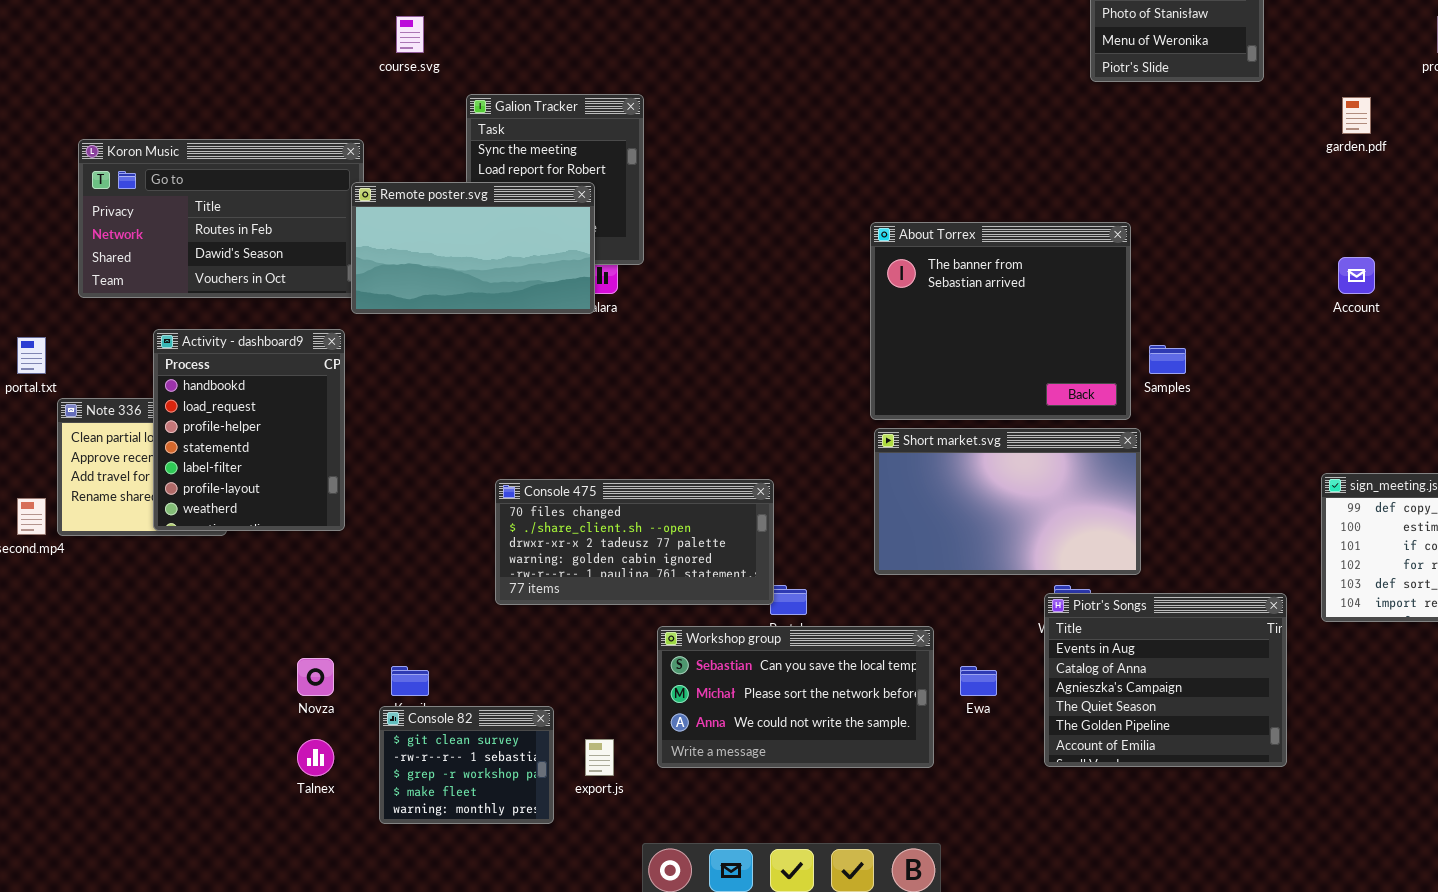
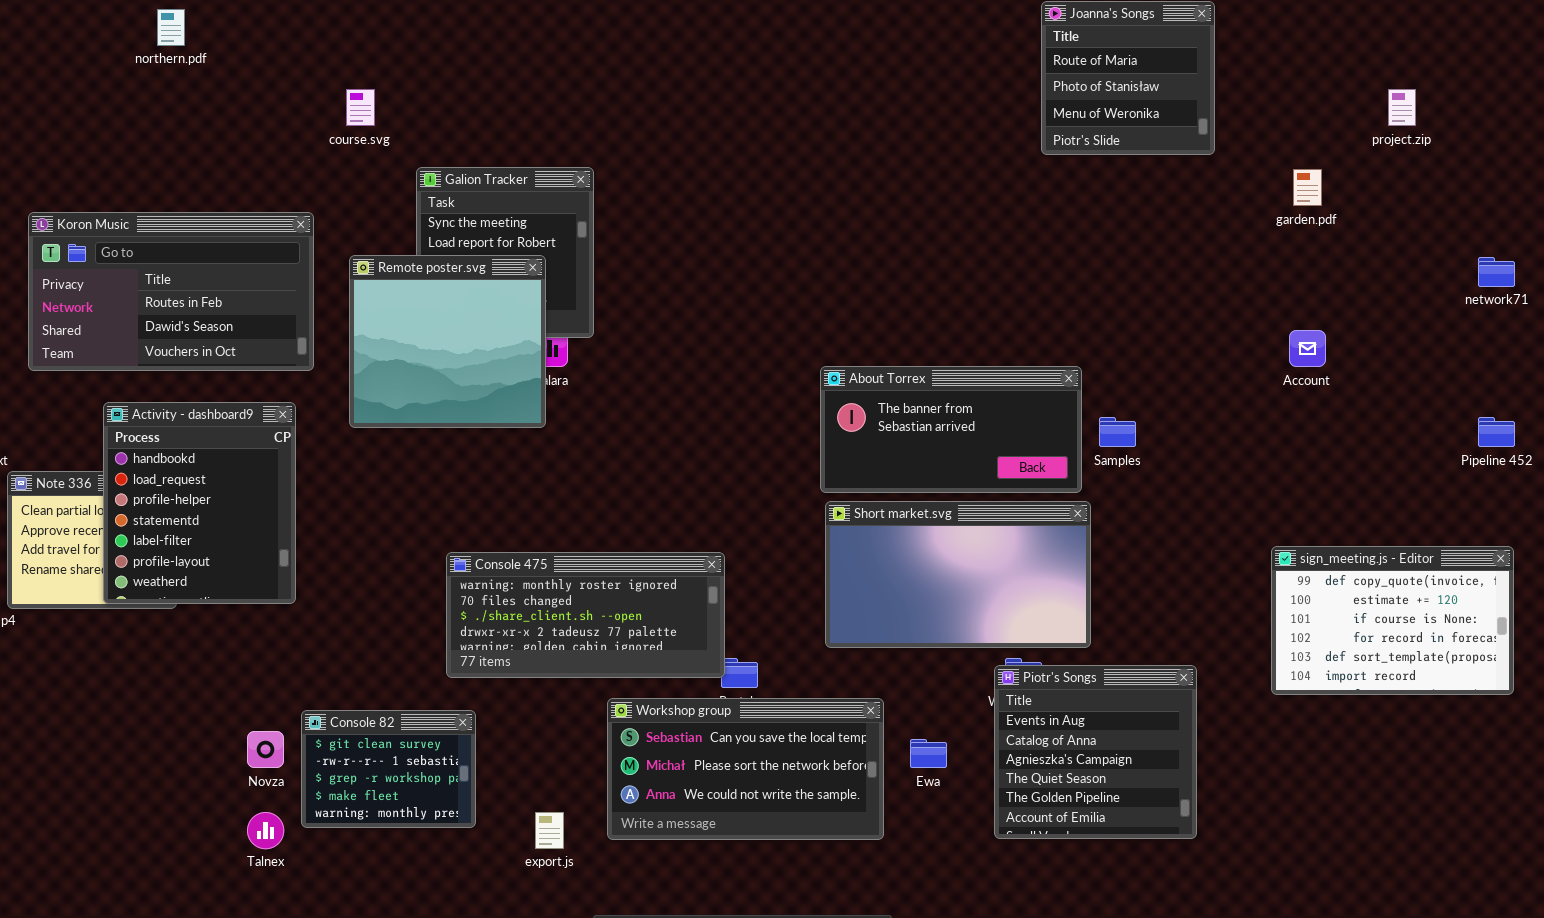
Remote poster.svg: [351,182,595,314] -> [349,255,546,428], resized
About Torrex: [870,222,1131,420] -> [820,366,1082,493], resized
Console 475: [495,479,774,605] -> [446,552,725,678], scrolled up 1 row
Piotr's Songs: [1044,593,1287,767] -> [994,665,1197,839], resized
Console 82: [379,706,554,824] -> [301,710,476,828], moved

